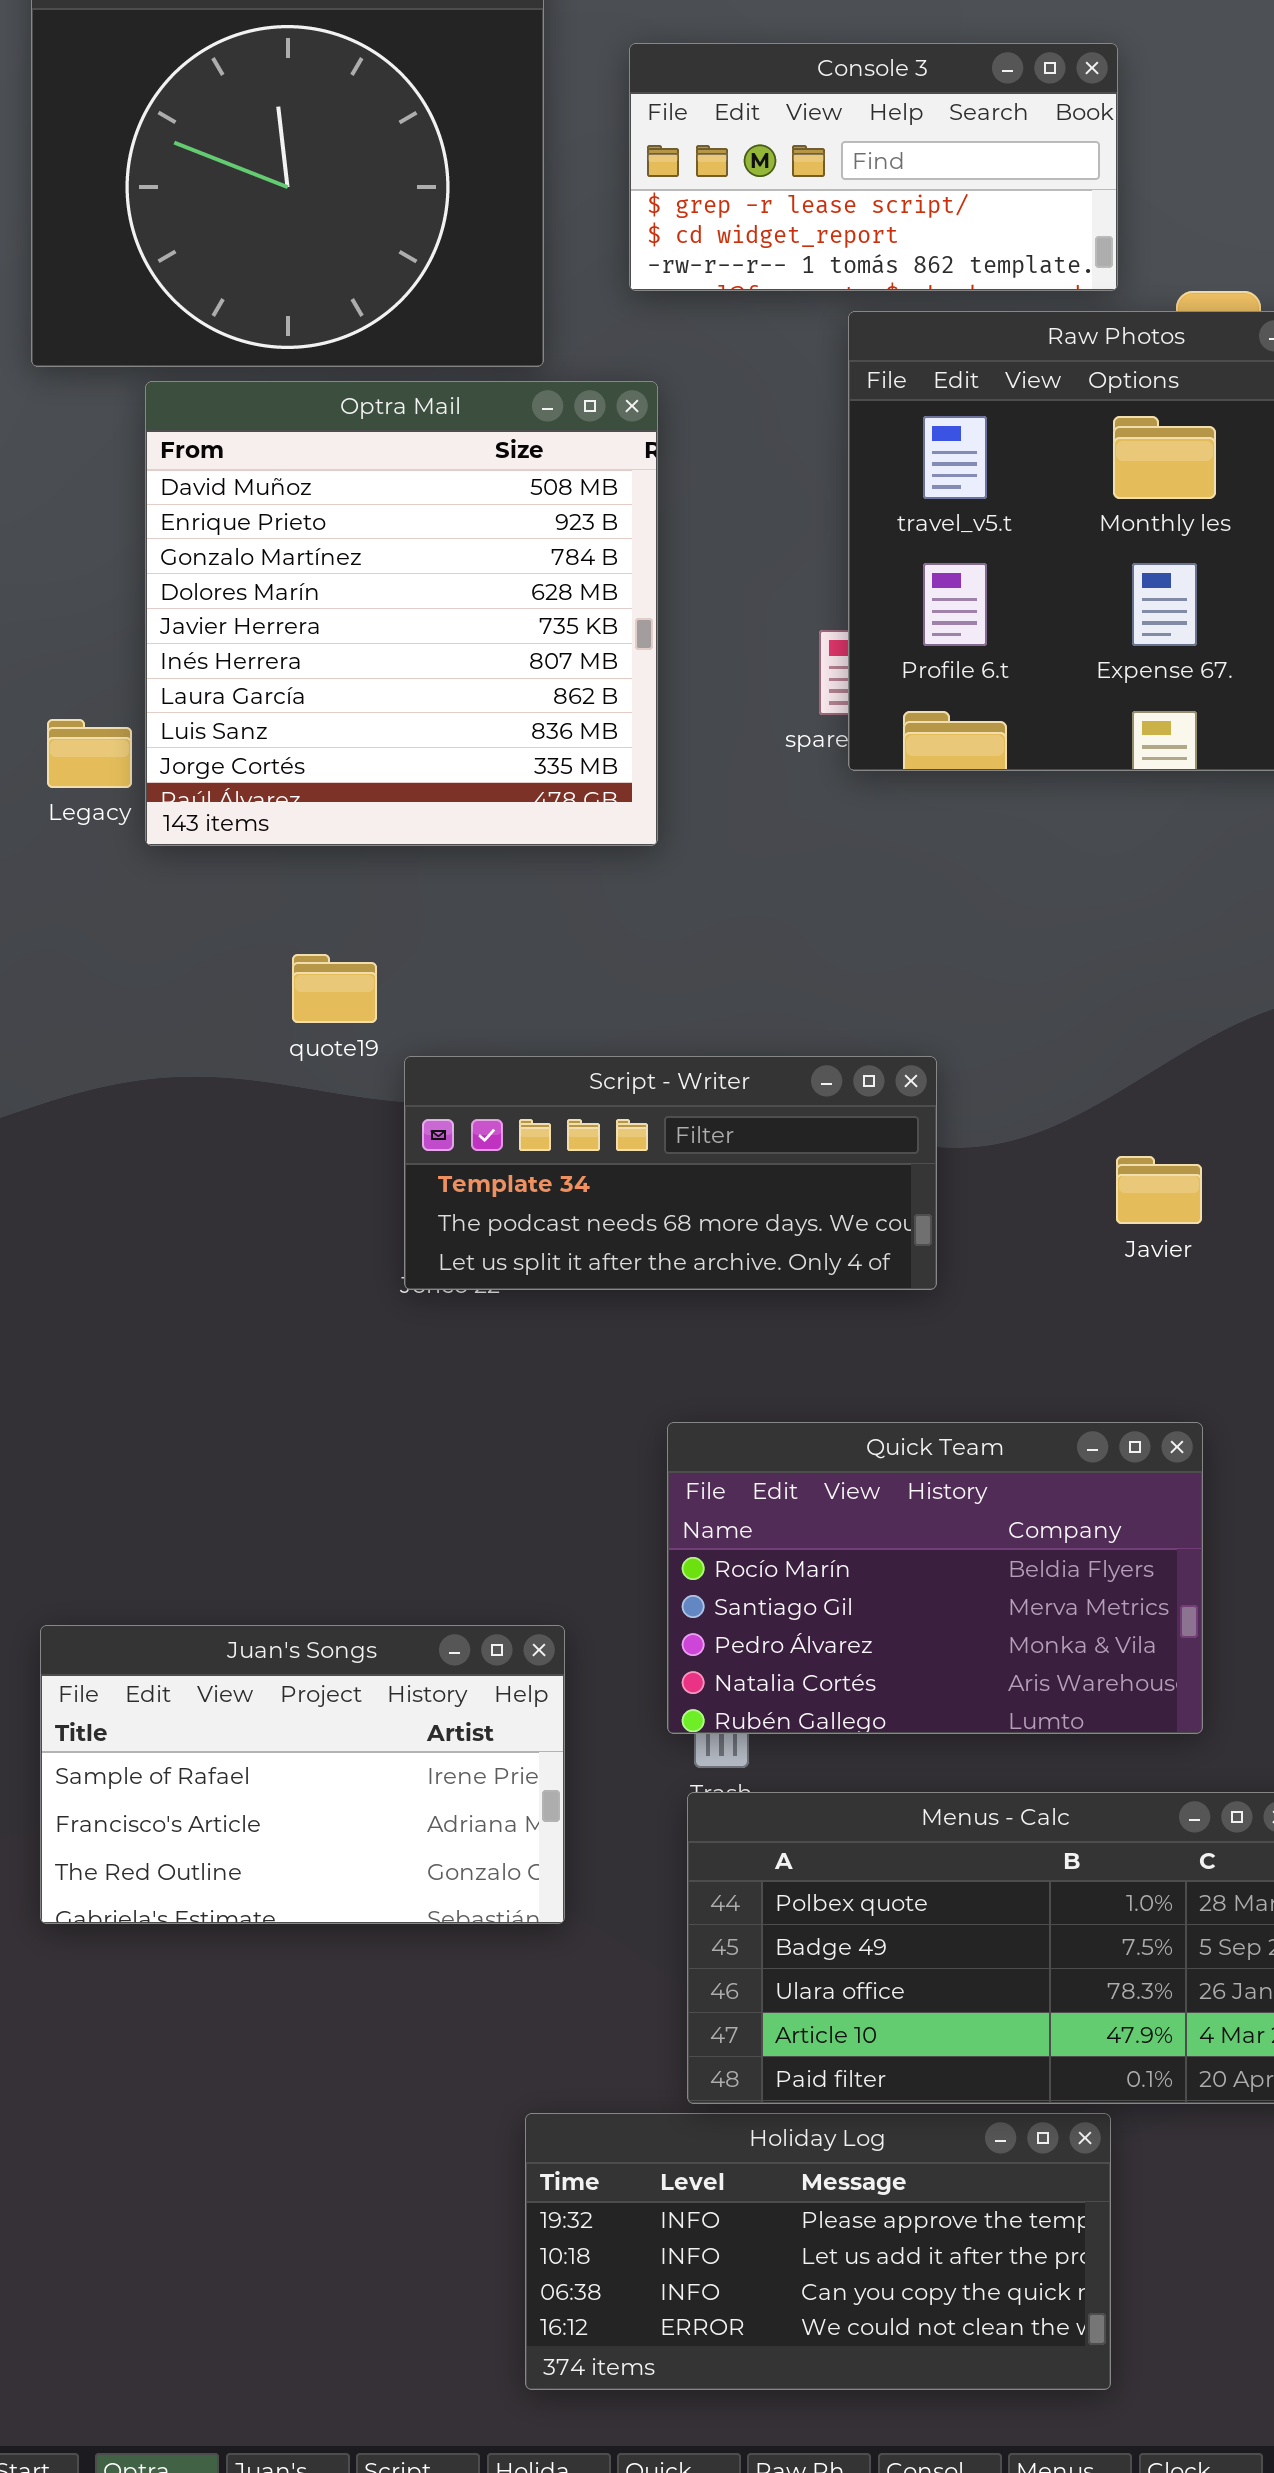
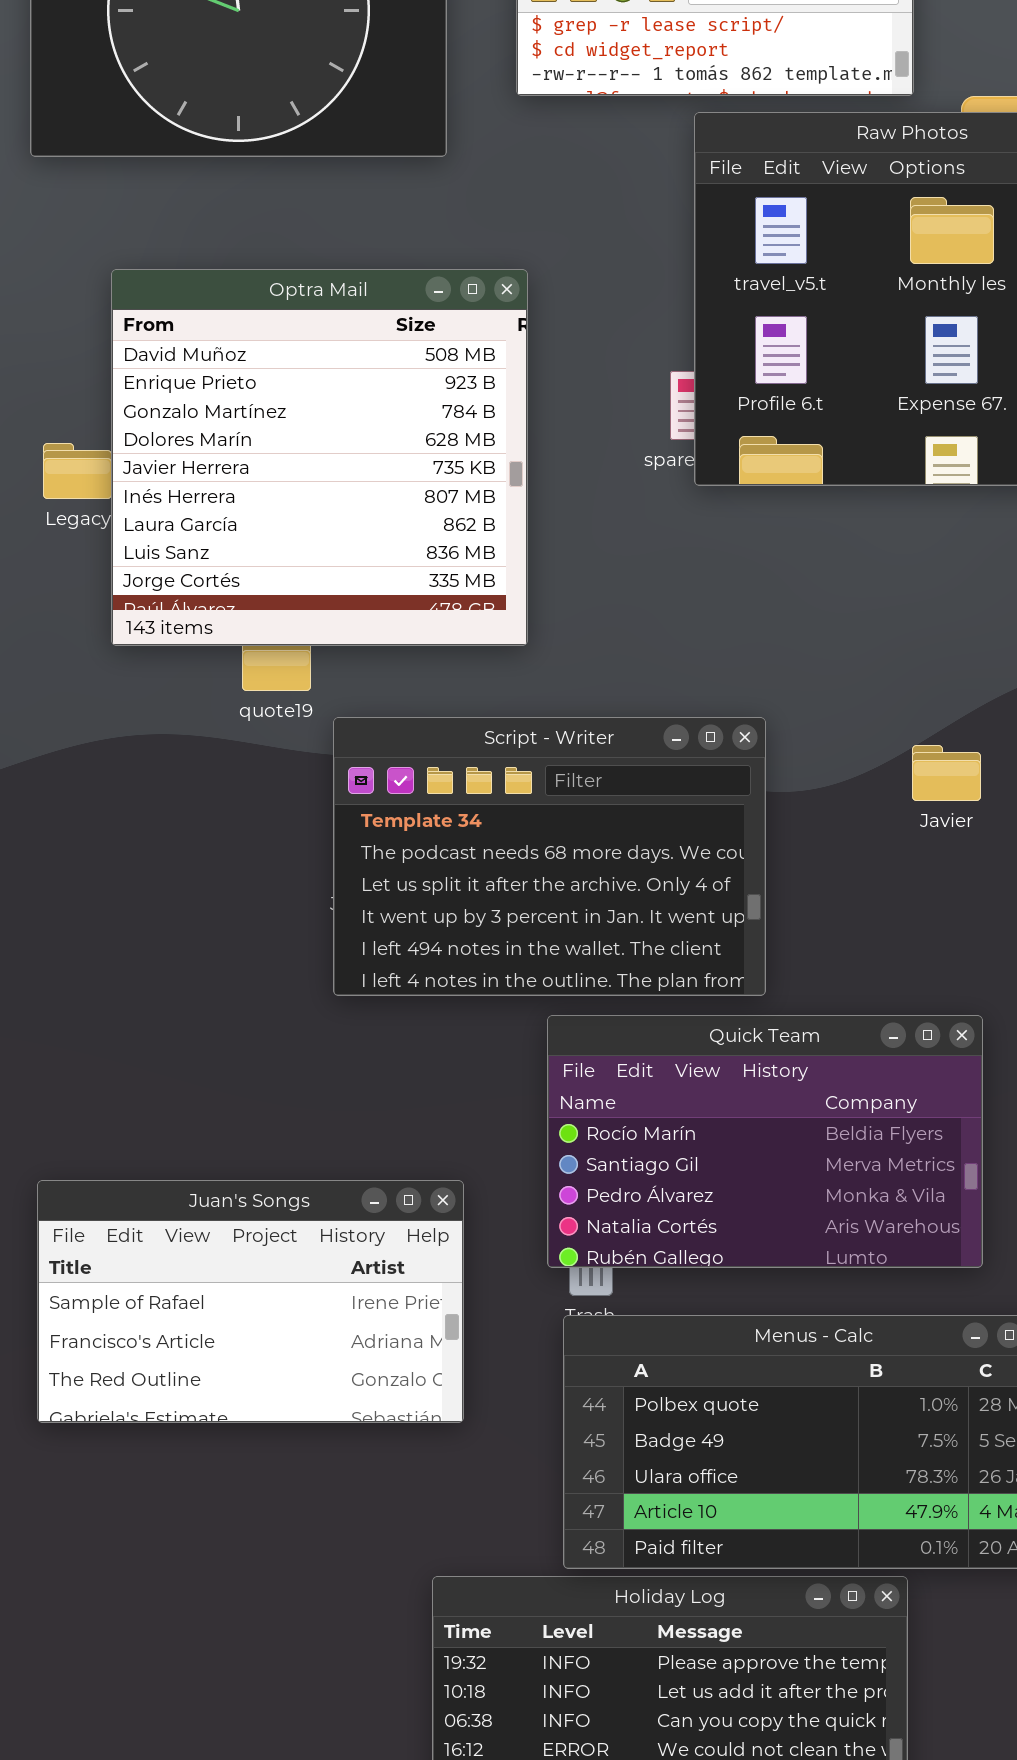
Optra Mail: [145,381,658,846] -> [111,269,528,646], moved
Script - Writer: [404,1056,937,1290] -> [333,717,766,996], resized
Javier: [1116,1156,1202,1224] -> [912,745,981,801], moved

